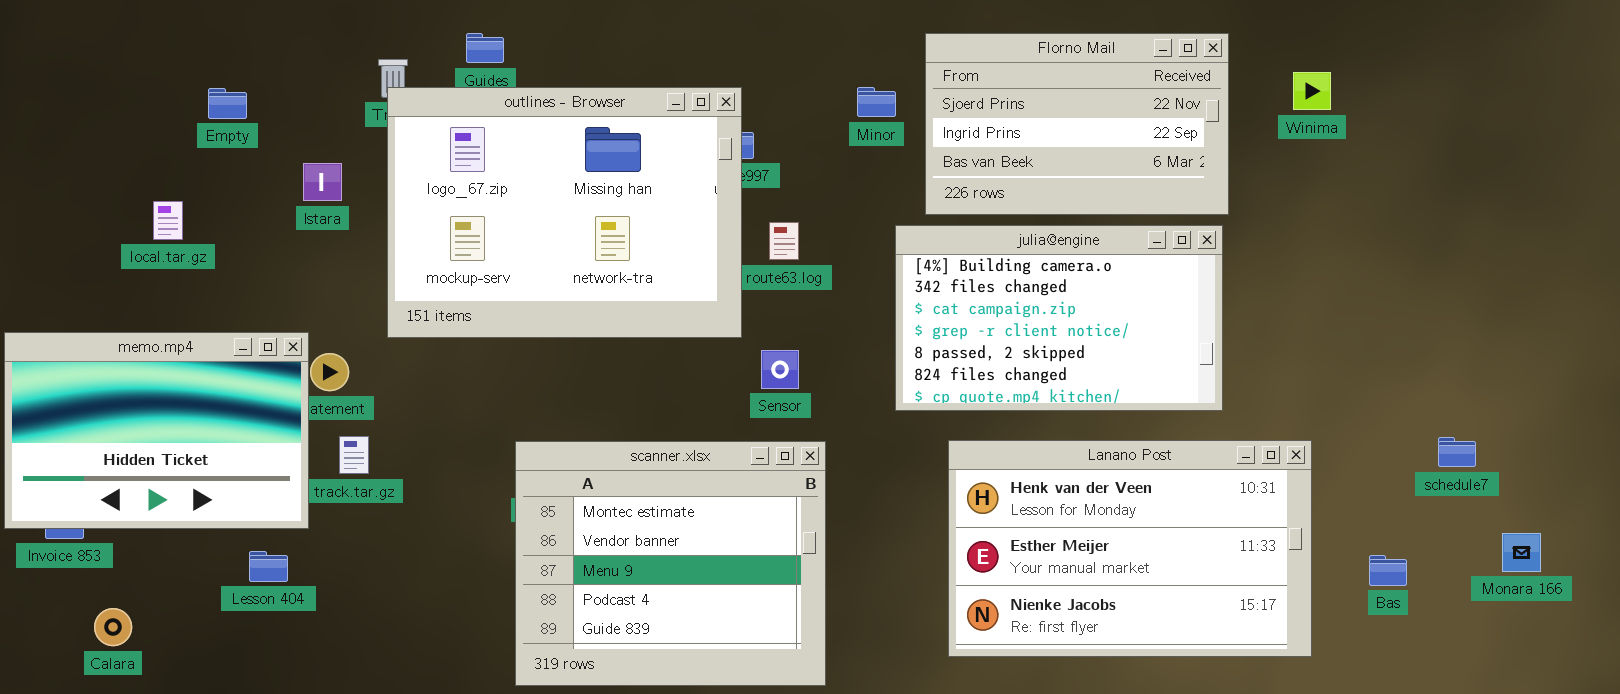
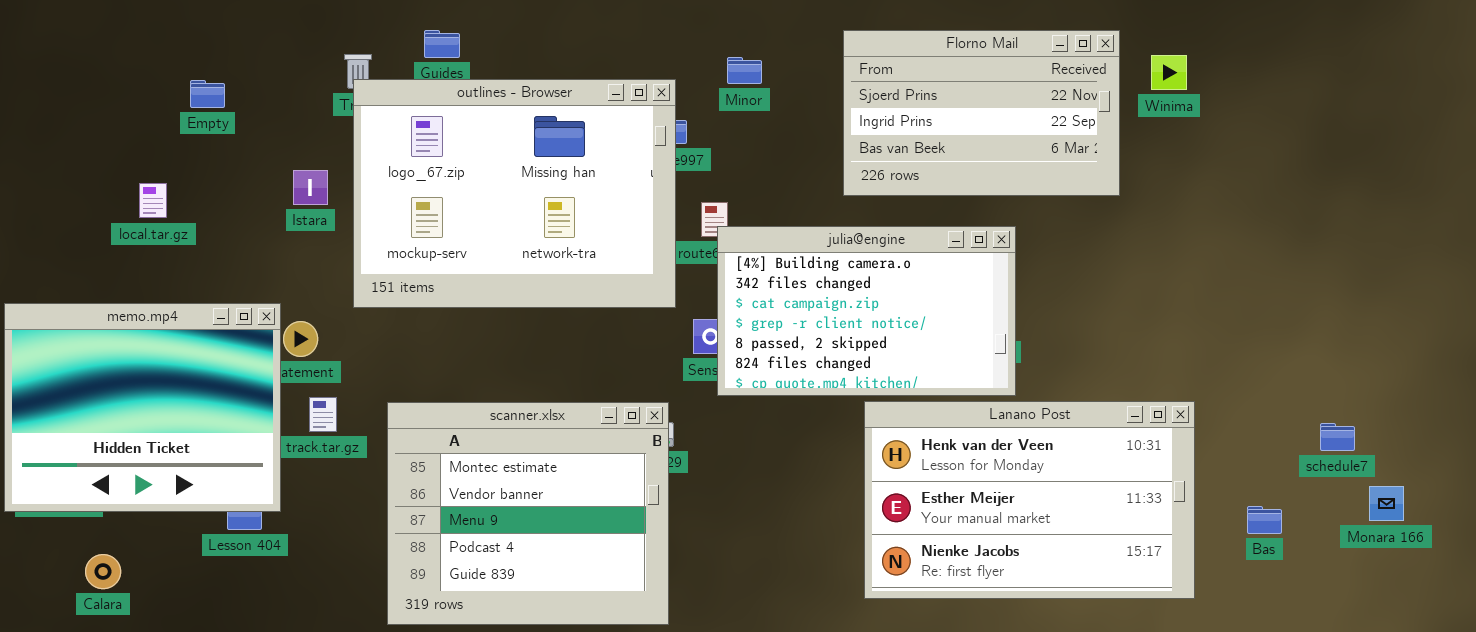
Winima: [1293,72,1331,110] -> [1151,55,1187,90], moved
Minor: [857,87,896,117] -> [727,57,762,84], moved
Istara: [303,163,342,201] -> [293,170,328,205], moved
julia@engine: [895,225,1223,411] -> [717,226,1016,396], moved
memo.mp4: [4,332,309,529] -> [4,303,281,512], resized
schedule7: [1438,437,1476,467] -> [1320,423,1355,451], moved
scanner.xlsx: [515,441,826,686] -> [387,402,669,625], moved

